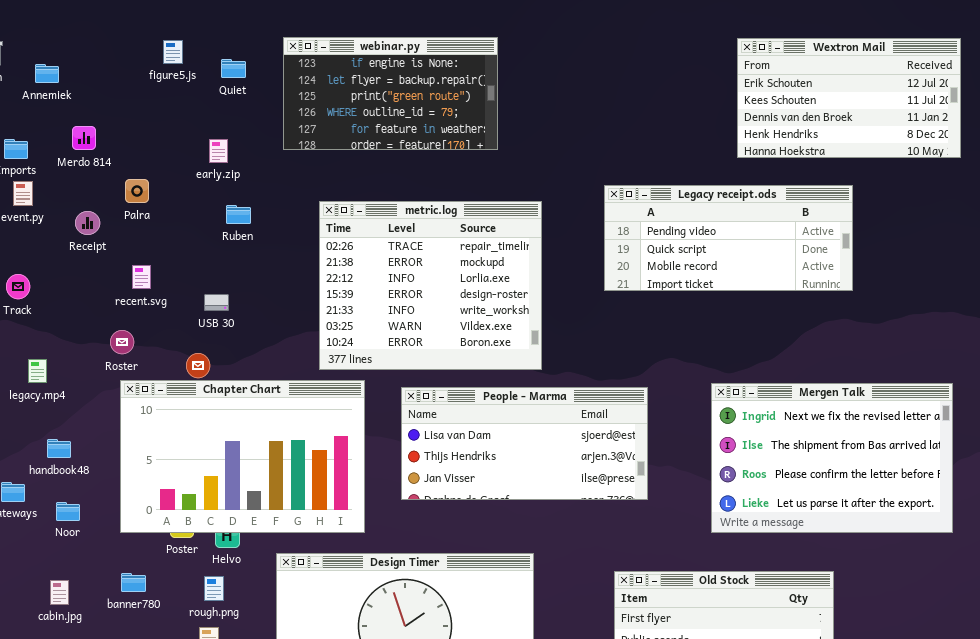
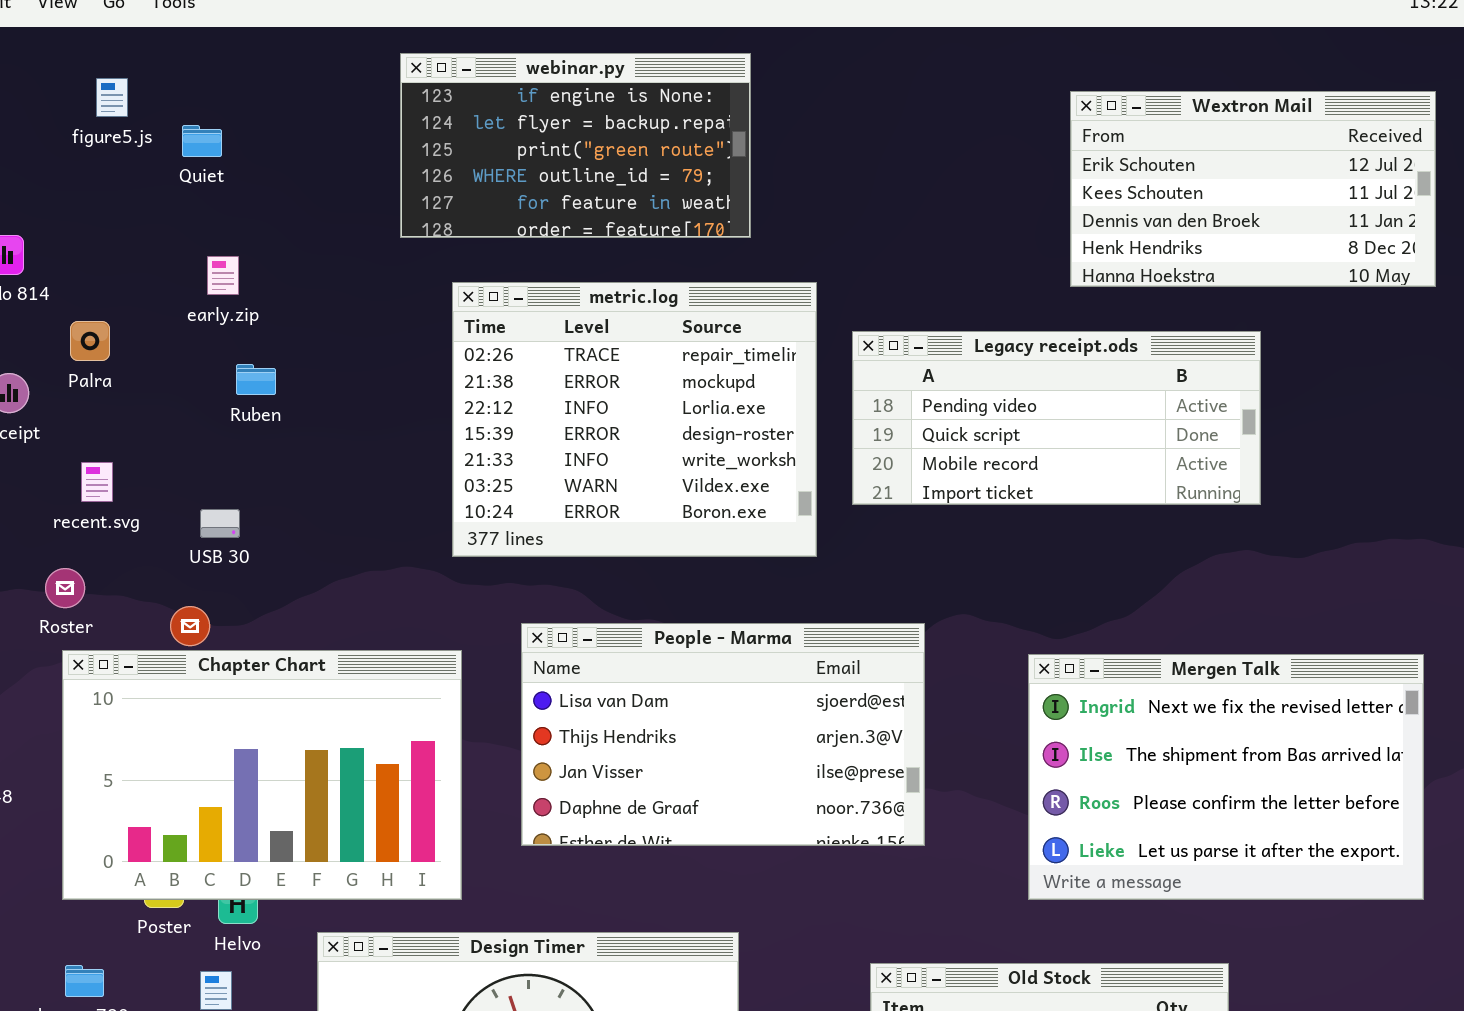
webinar.py: [283,37,498,150] -> [400,53,751,238], moved
figure5.js: [163,40,183,64] -> [96,78,128,117], moved
Quiet: [221,59,246,78] -> [182,125,222,157], moved
metric.log: [319,201,542,370] -> [452,282,817,557], moved
People - Marma: [401,387,648,500] -> [521,623,925,846], resized

